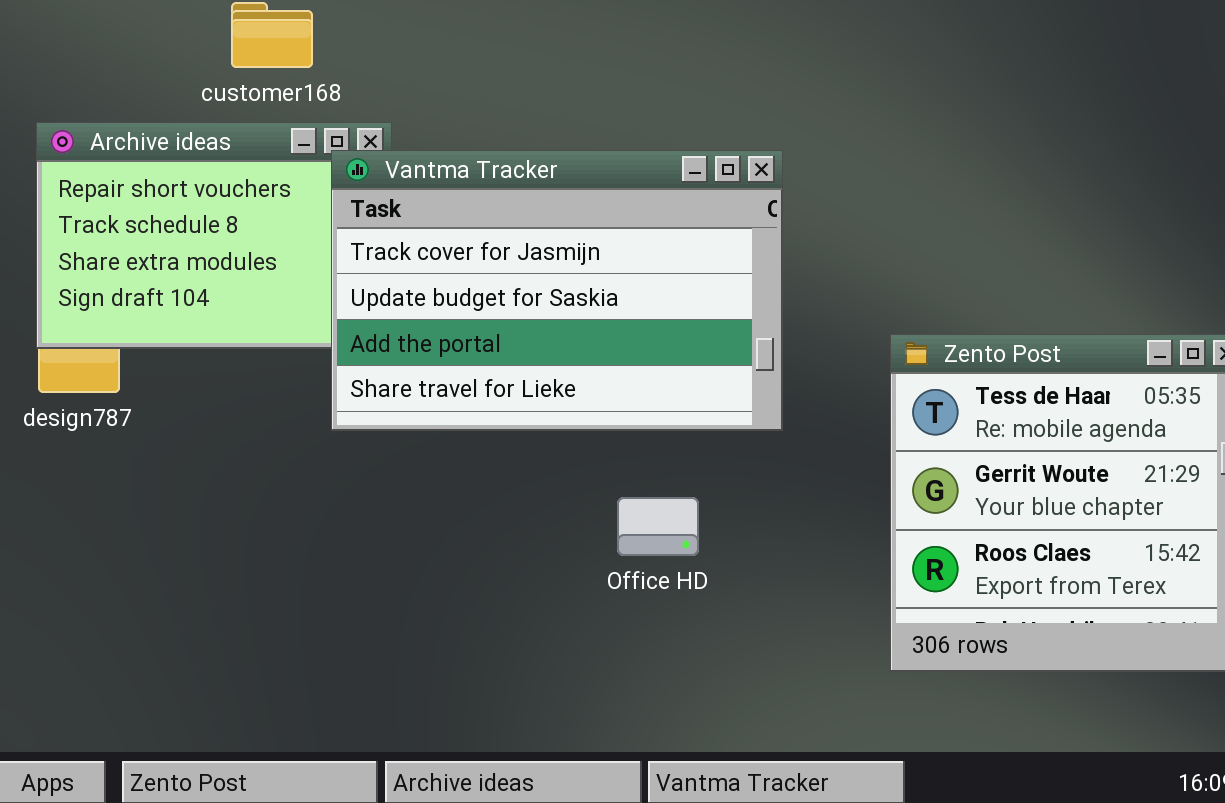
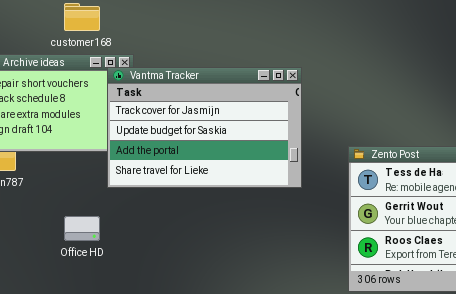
Office HD: [617,497,699,556] -> [64,216,100,241], moved

